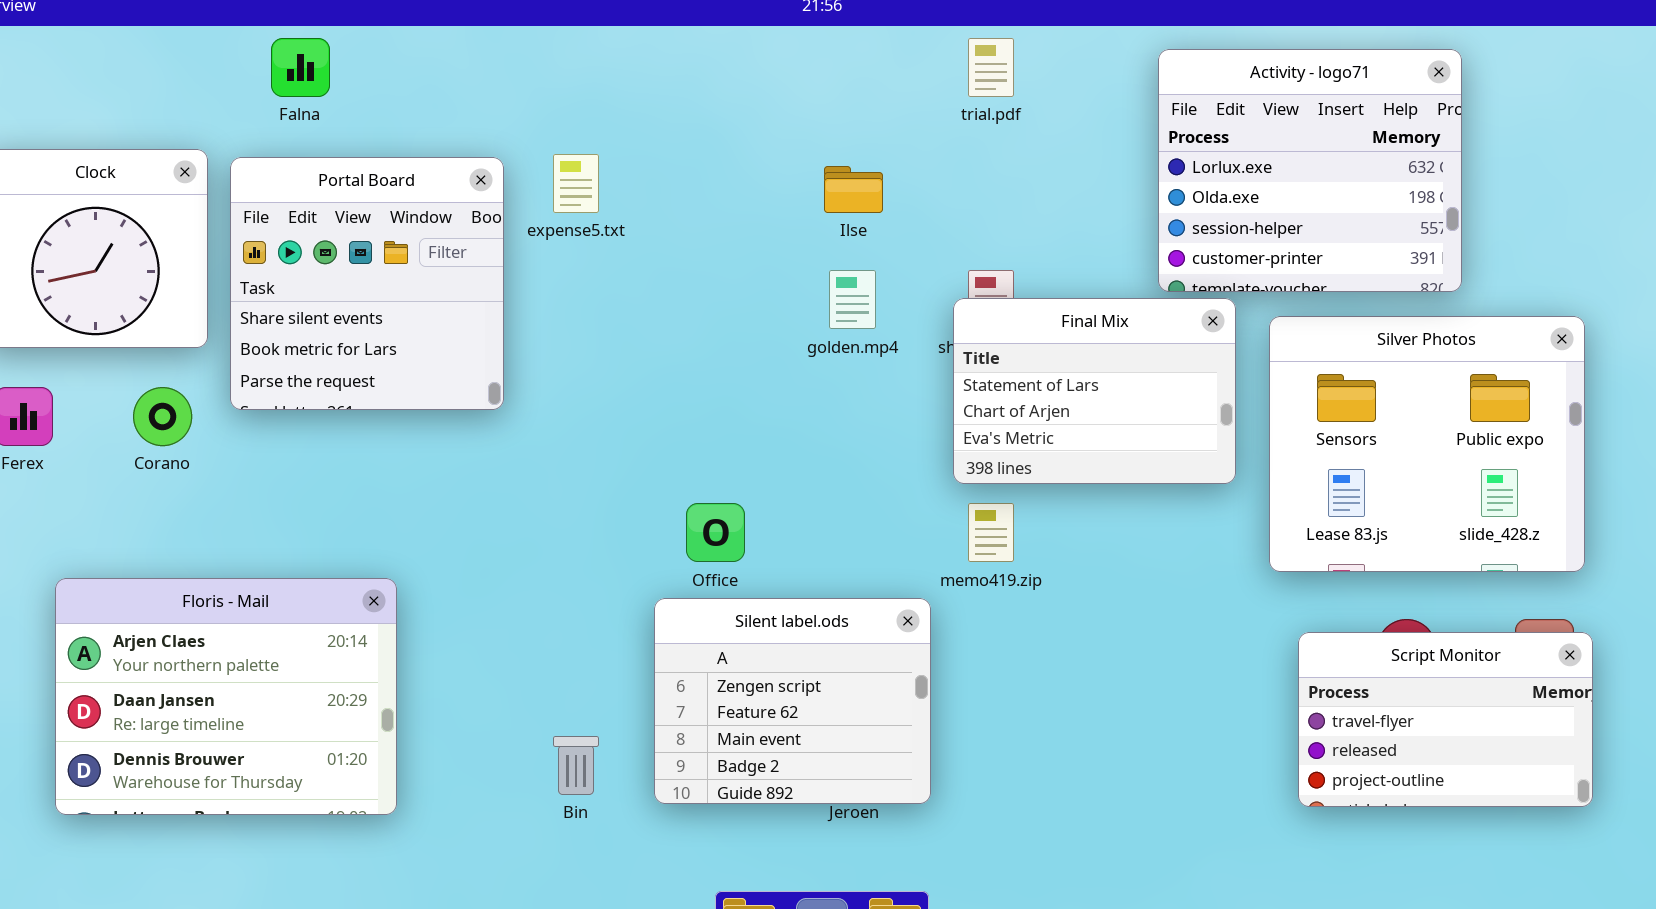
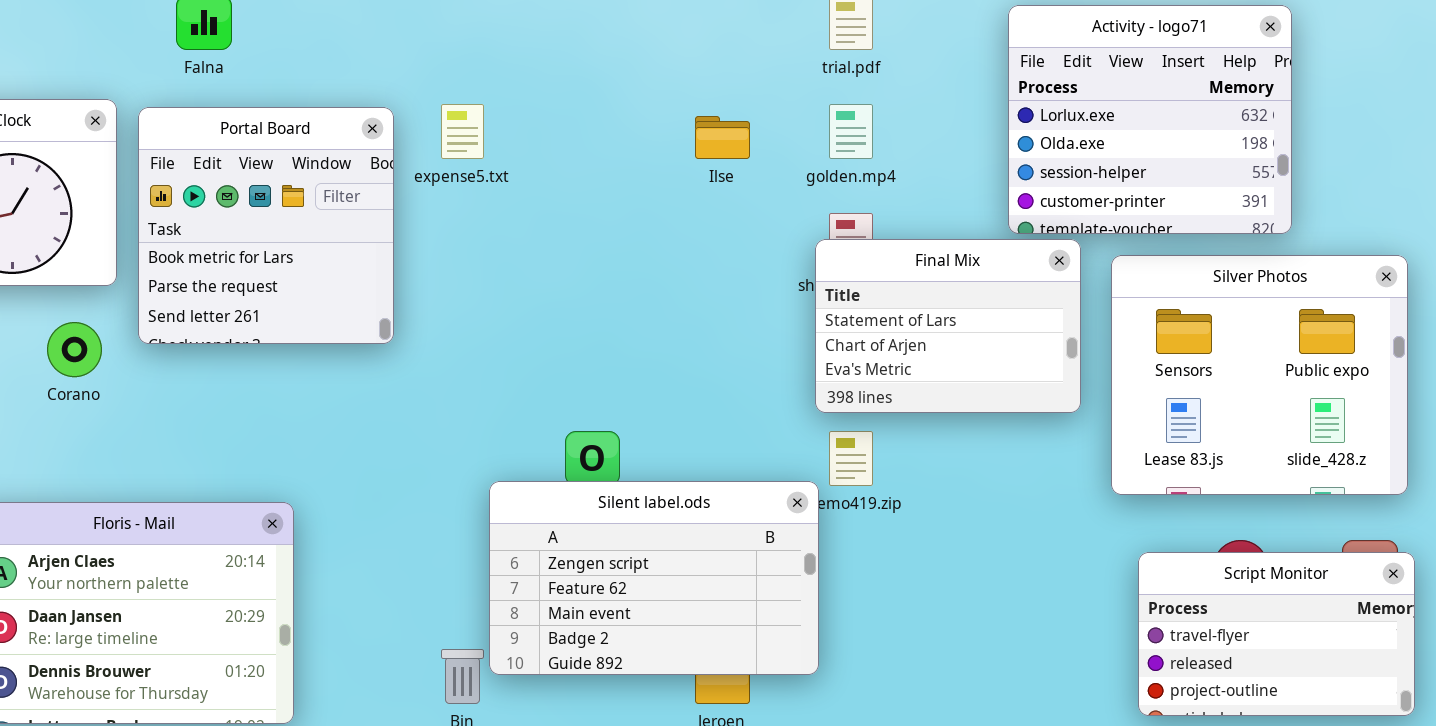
Portal Board: [230,157,504,410] -> [138,107,394,344], scrolled down 1 row
golden.mp4: [829,270,876,329] -> [829,104,873,159], moved
Silent label.ods: [654,598,931,804] -> [489,481,819,675], moved, resized

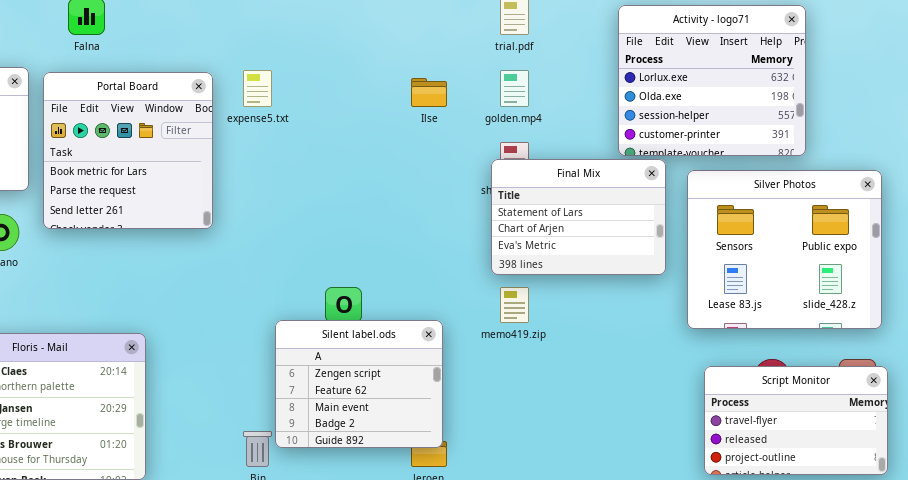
Silent label.ods: [489,481,819,675] -> [275,320,443,448], resized

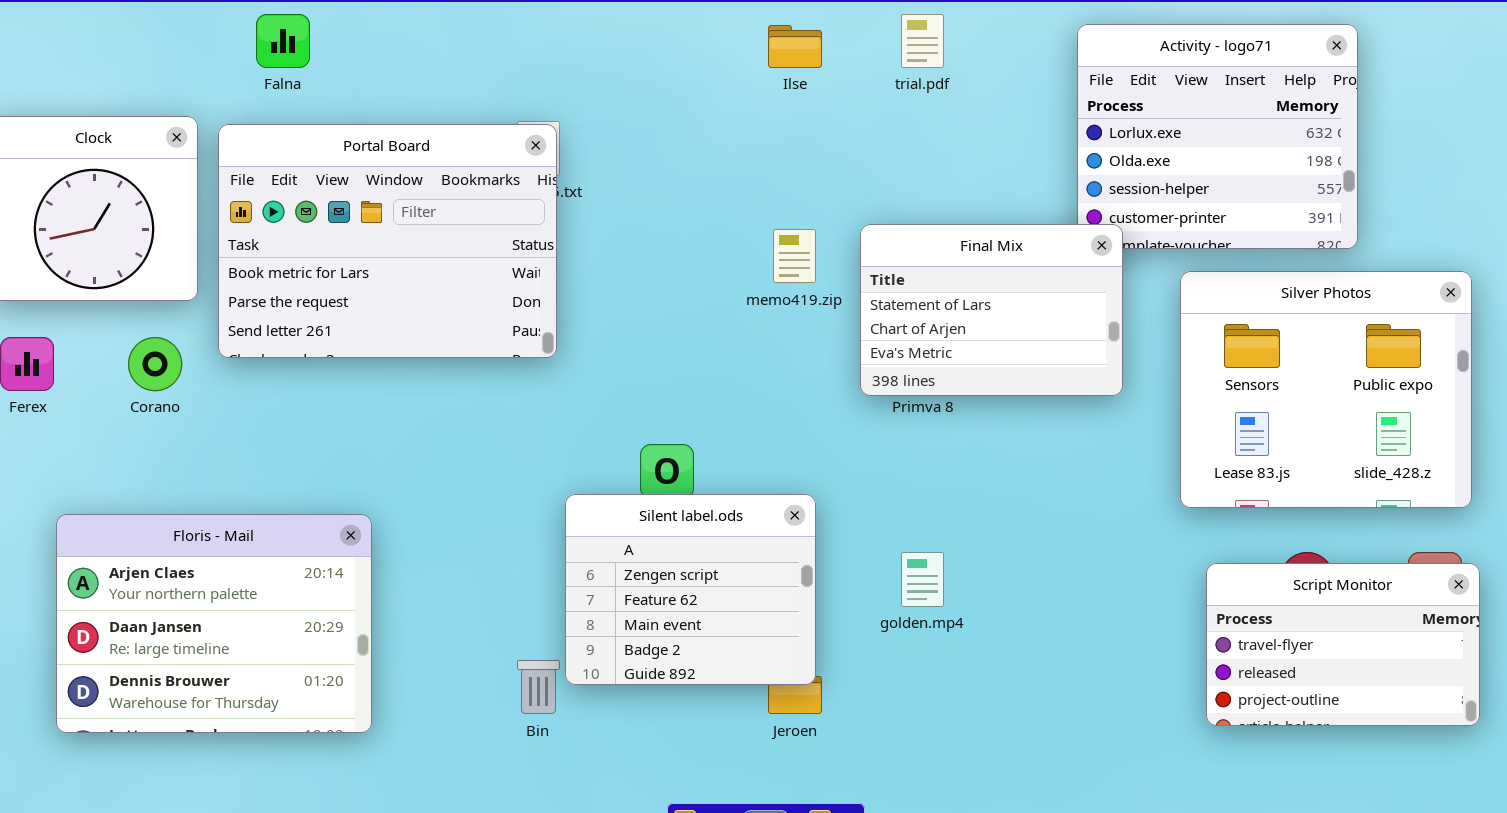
golden.mp4: [500,70,529,107] -> [901,552,944,607], moved
Portal Board: [43,72,213,229] -> [218,124,557,358], resized
Ilse: [411,78,447,107] -> [768,25,822,68], moved
Final Mix: [491,159,666,275] -> [860,224,1123,396], moved
memo419.zip: [500,287,529,323] -> [773,229,816,283], moved

